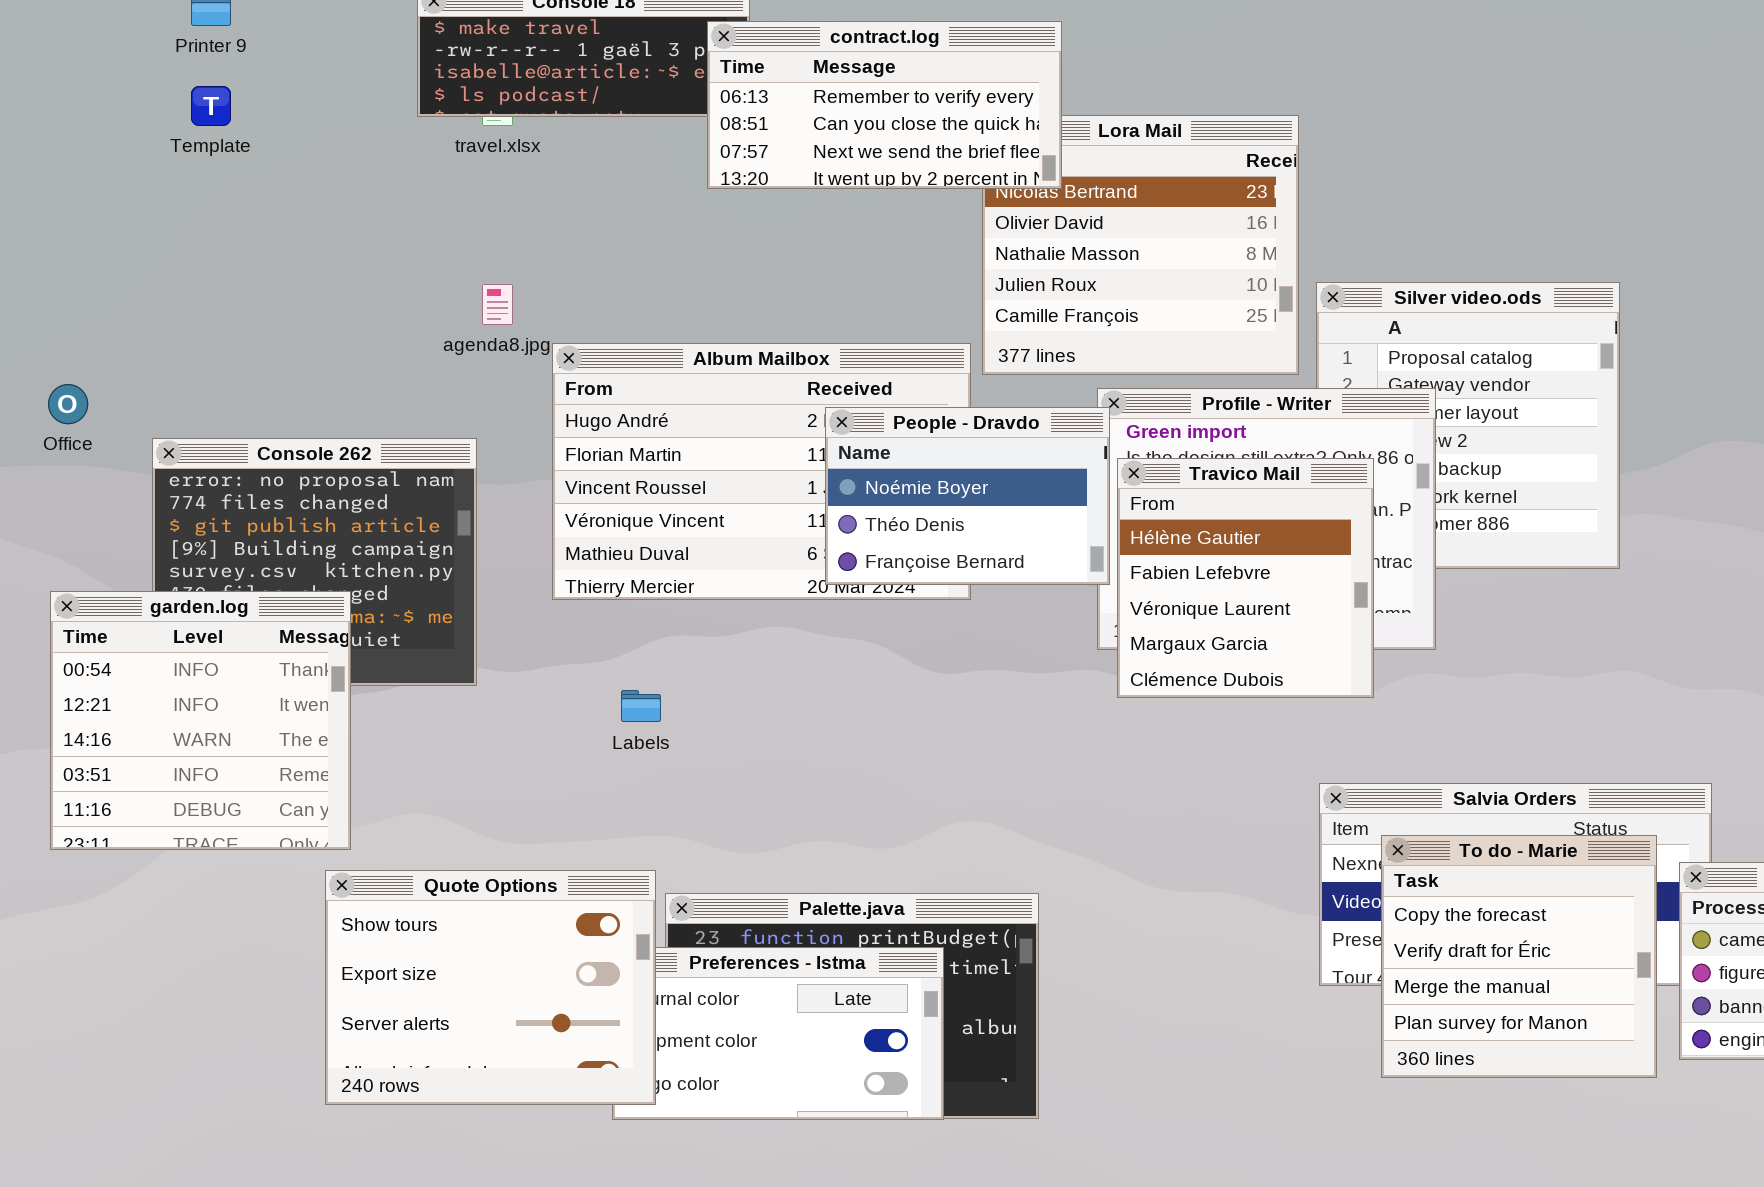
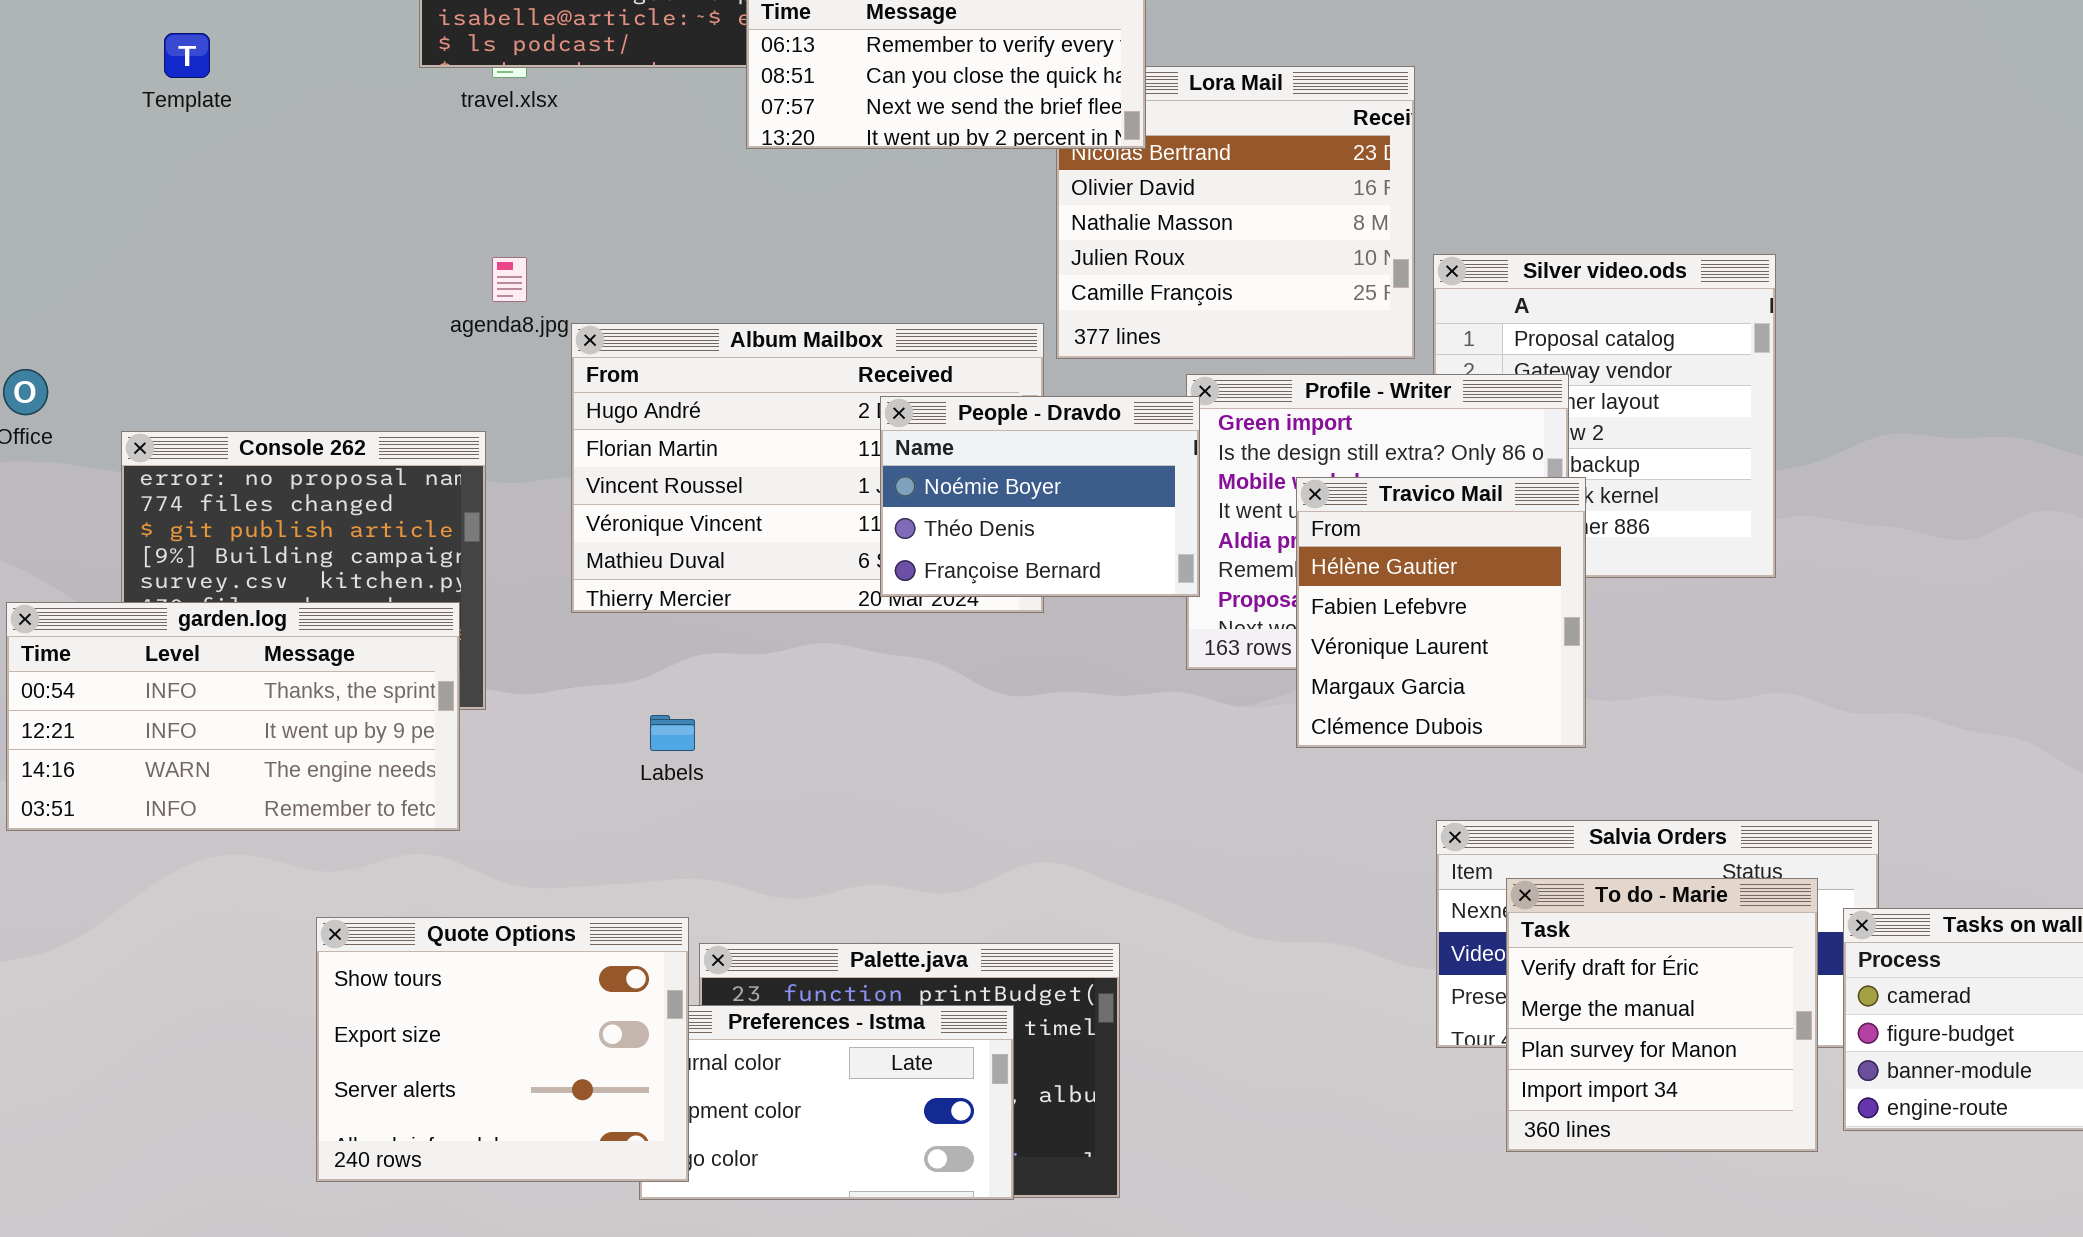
Travico Mail: [1117,458,1374,698] -> [1296,477,1586,748], moved
garden.log: [50,591,351,850] -> [6,602,460,831], resized
To do - Marie: [1381,835,1657,1078] -> [1506,878,1818,1152], scrolled down 1 row

